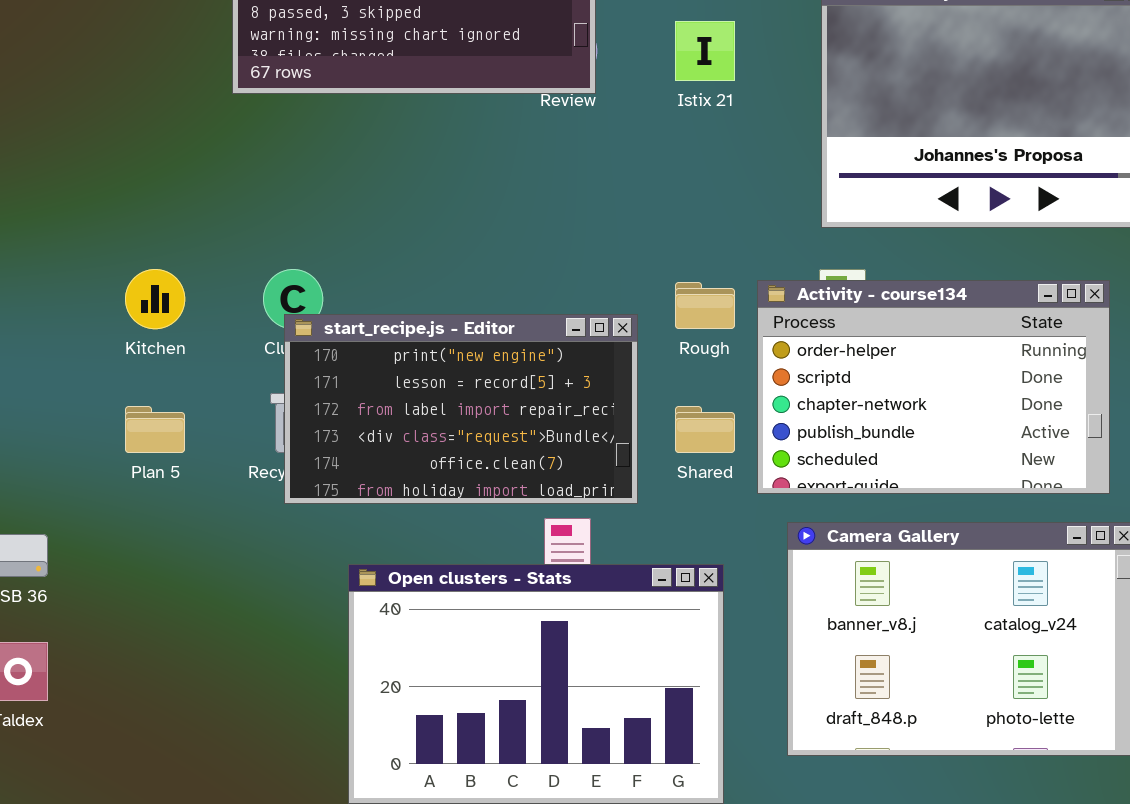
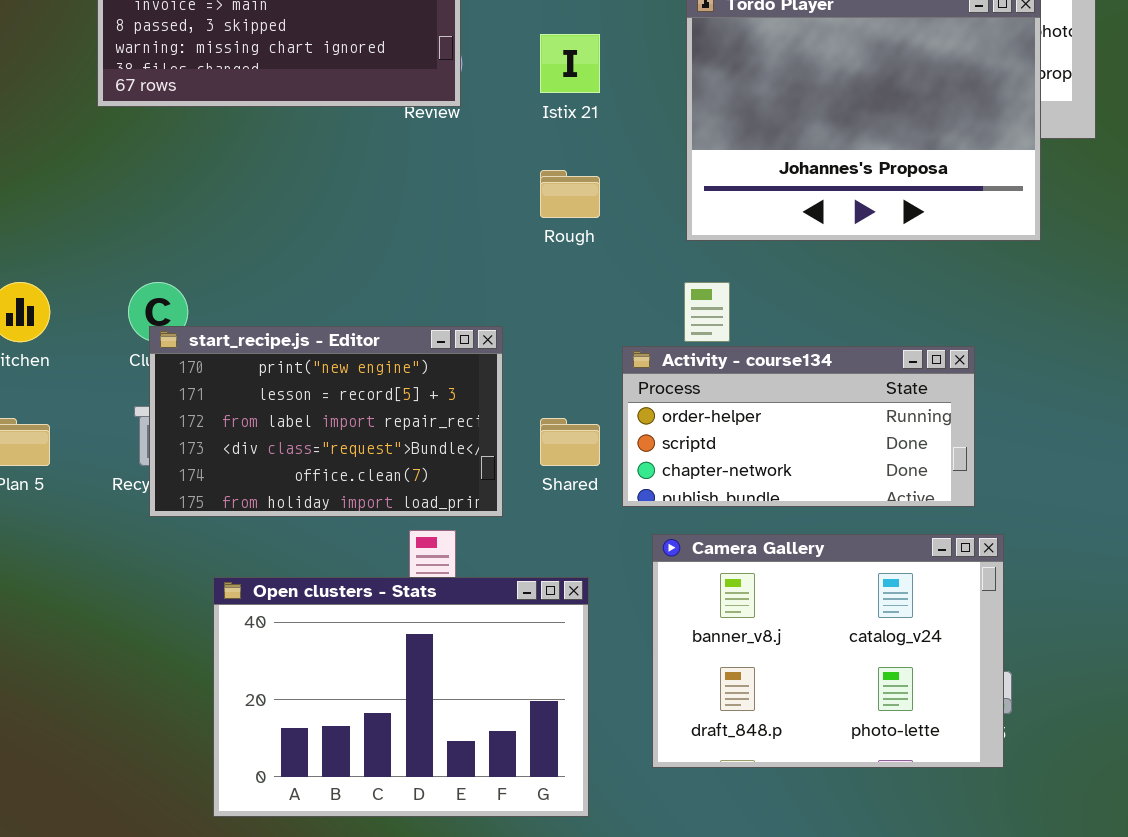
Activity - course134: [757,280,1110,494] -> [622,346,975,507], resized
Rough: [675,282,735,329] -> [540,170,600,218], moved

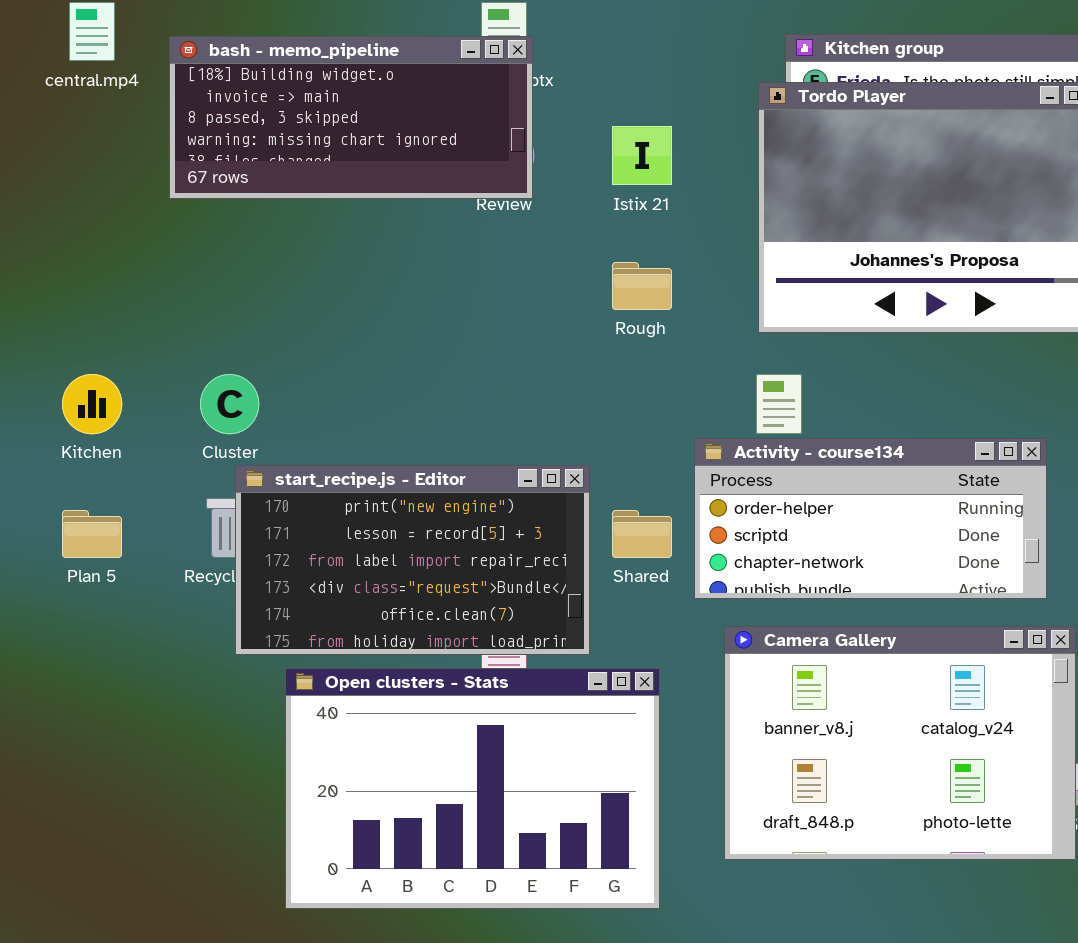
start_recipe.js - Editor: [149,326,503,517] -> [235,465,590,655], moved

